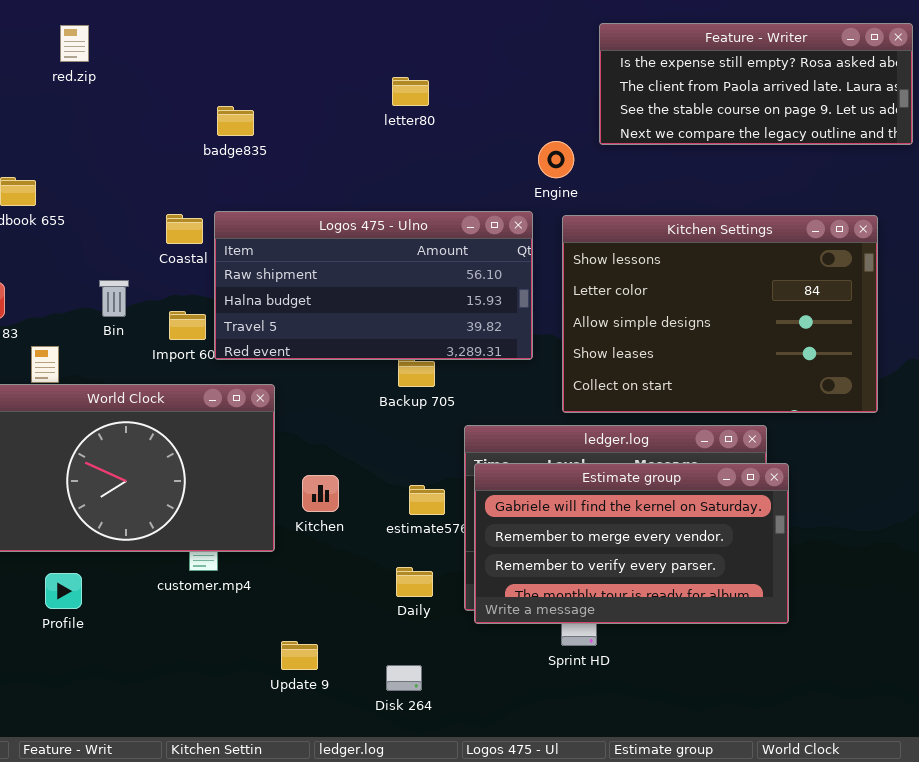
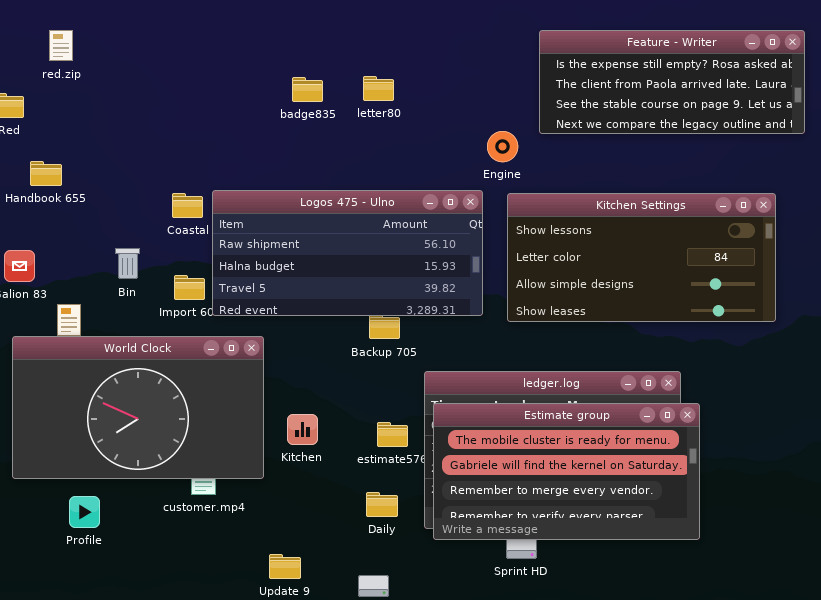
red.zip: [60,25,89,62] -> [49,30,73,61], moved
badge835: [217,106,254,136] -> [292,77,323,102], moved
Kitchen Settings: [562,215,878,413] -> [507,193,776,322], resized
Estimate group: [474,463,789,624] -> [433,403,700,540], scrolled up 1 row

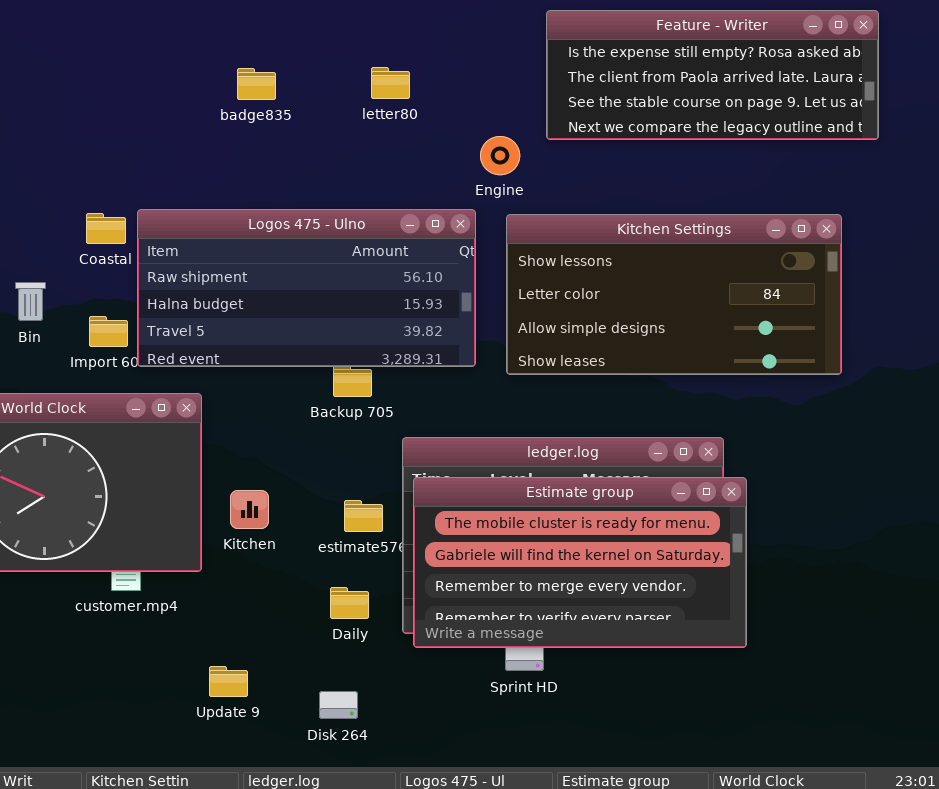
letter80: [363,76,394,101] -> [371,67,410,99], moved

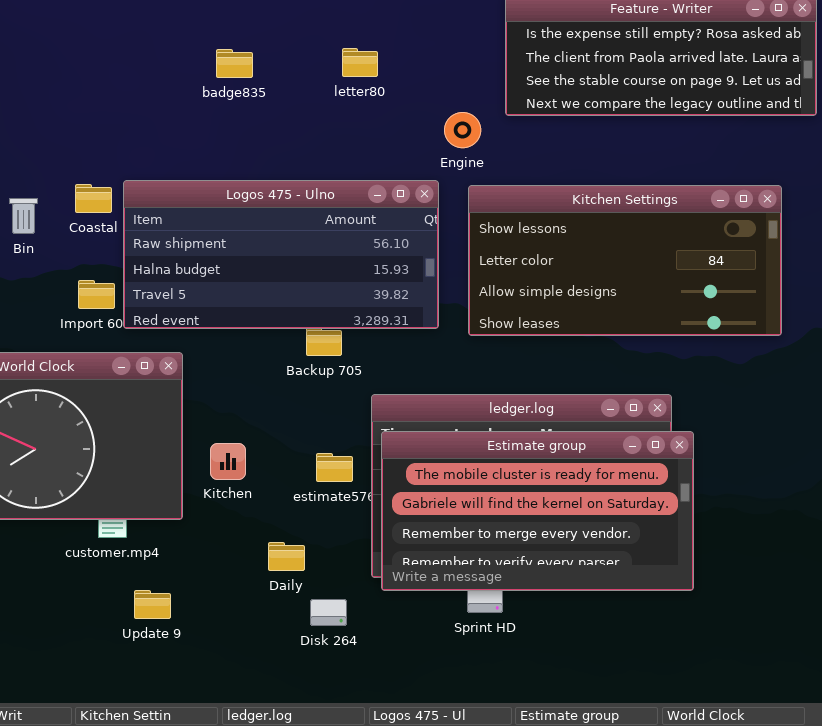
Bin: [15,282,46,321] -> [9,198,38,234], moved
Daily: [330,587,369,619] -> [268,542,305,571], moved
Update 9: [209,666,248,697] -> [134,590,171,619], moved
Disk 264: [319,691,358,719] -> [310,599,347,626], moved

